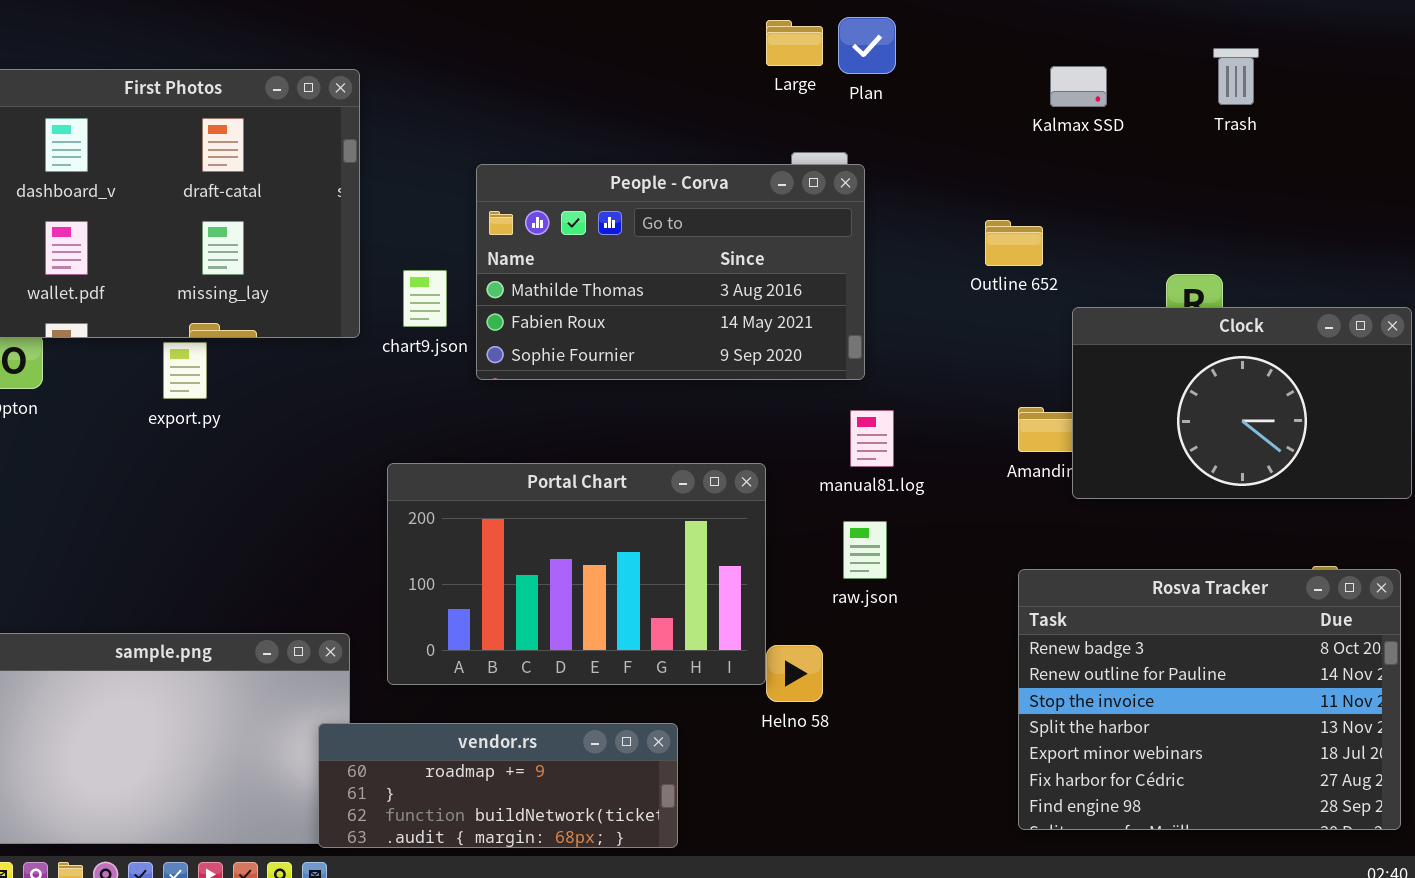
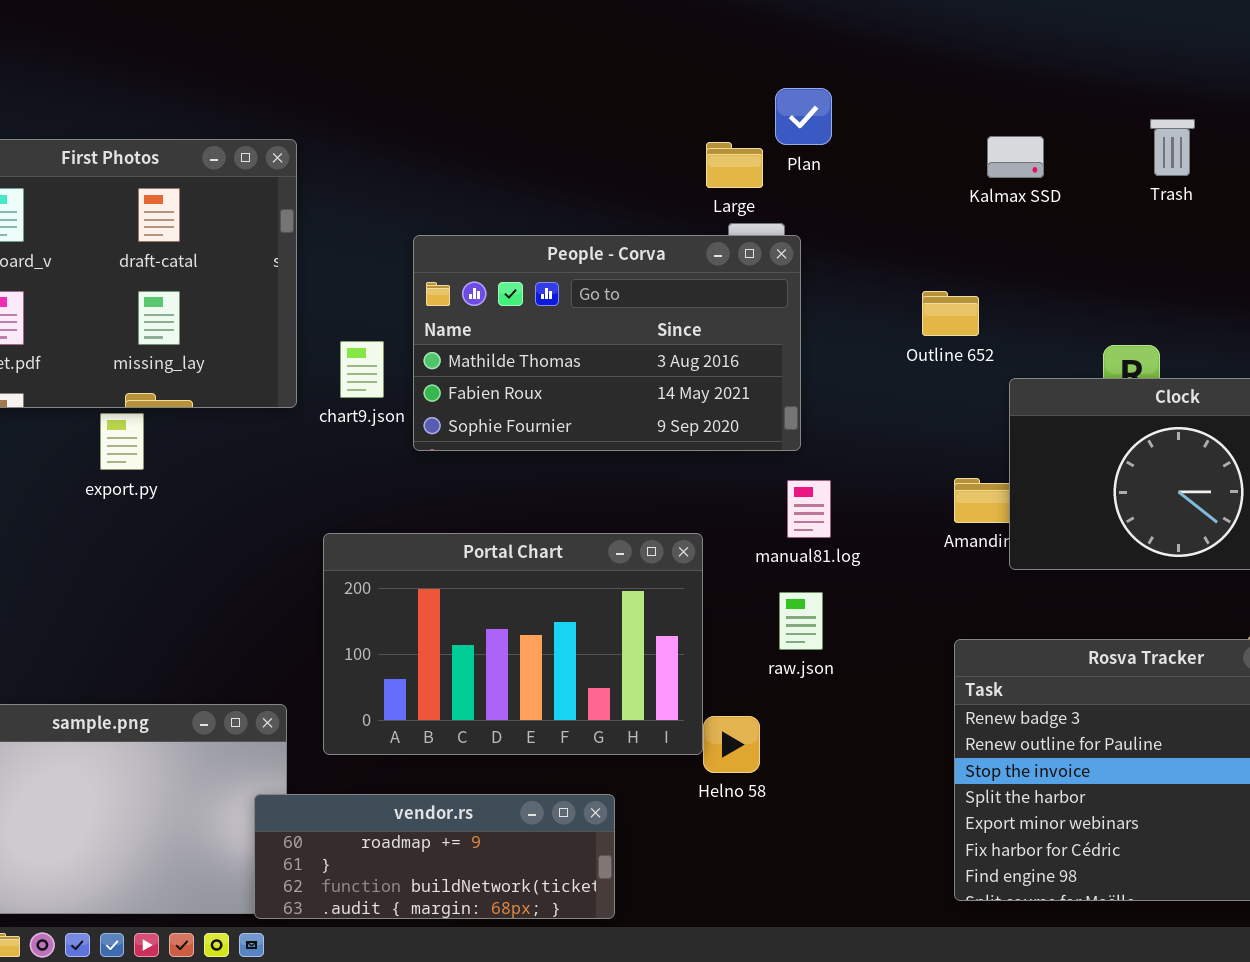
Large: [766,20,823,66] -> [706,142,763,188], moved

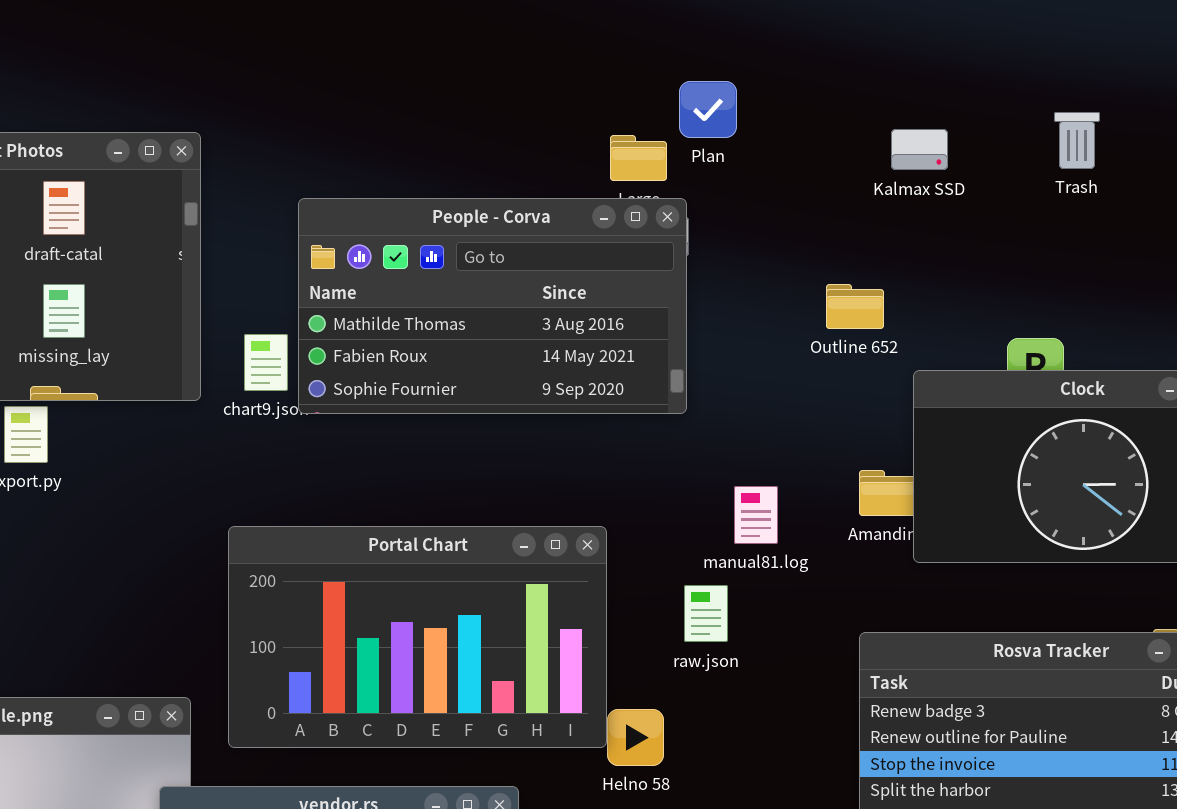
People - Corva: [413,235,801,451] -> [298,198,687,414], moved
manual81.log: [787,480,831,538] -> [734,486,778,544], moved

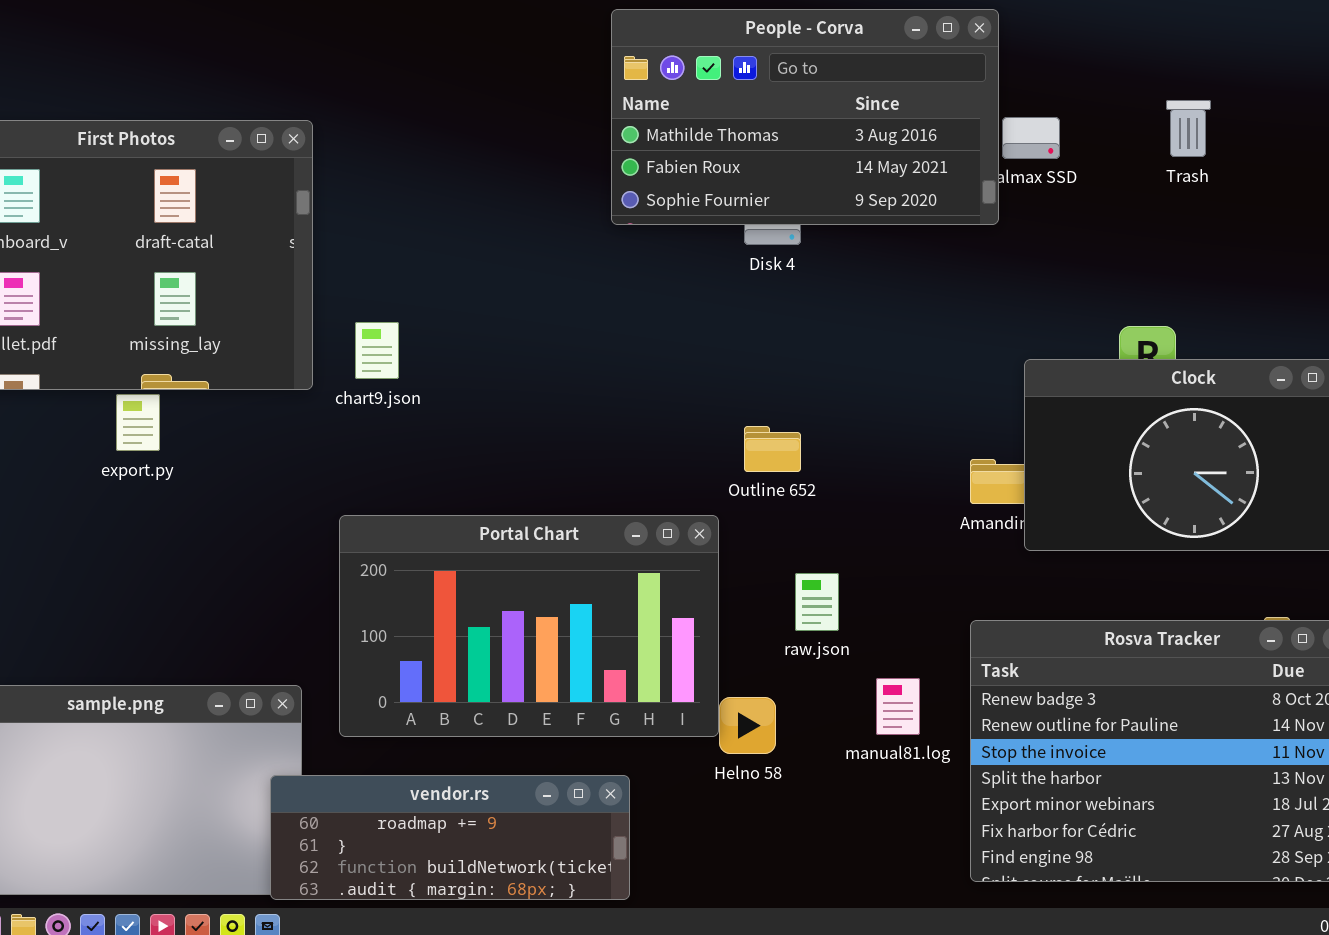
People - Corva: [298,198,687,414] -> [611,9,999,225], moved
Outline 652: [826,284,884,329] -> [744,426,801,472], moved
manual81.log: [734,486,778,544] -> [876,678,920,735], moved

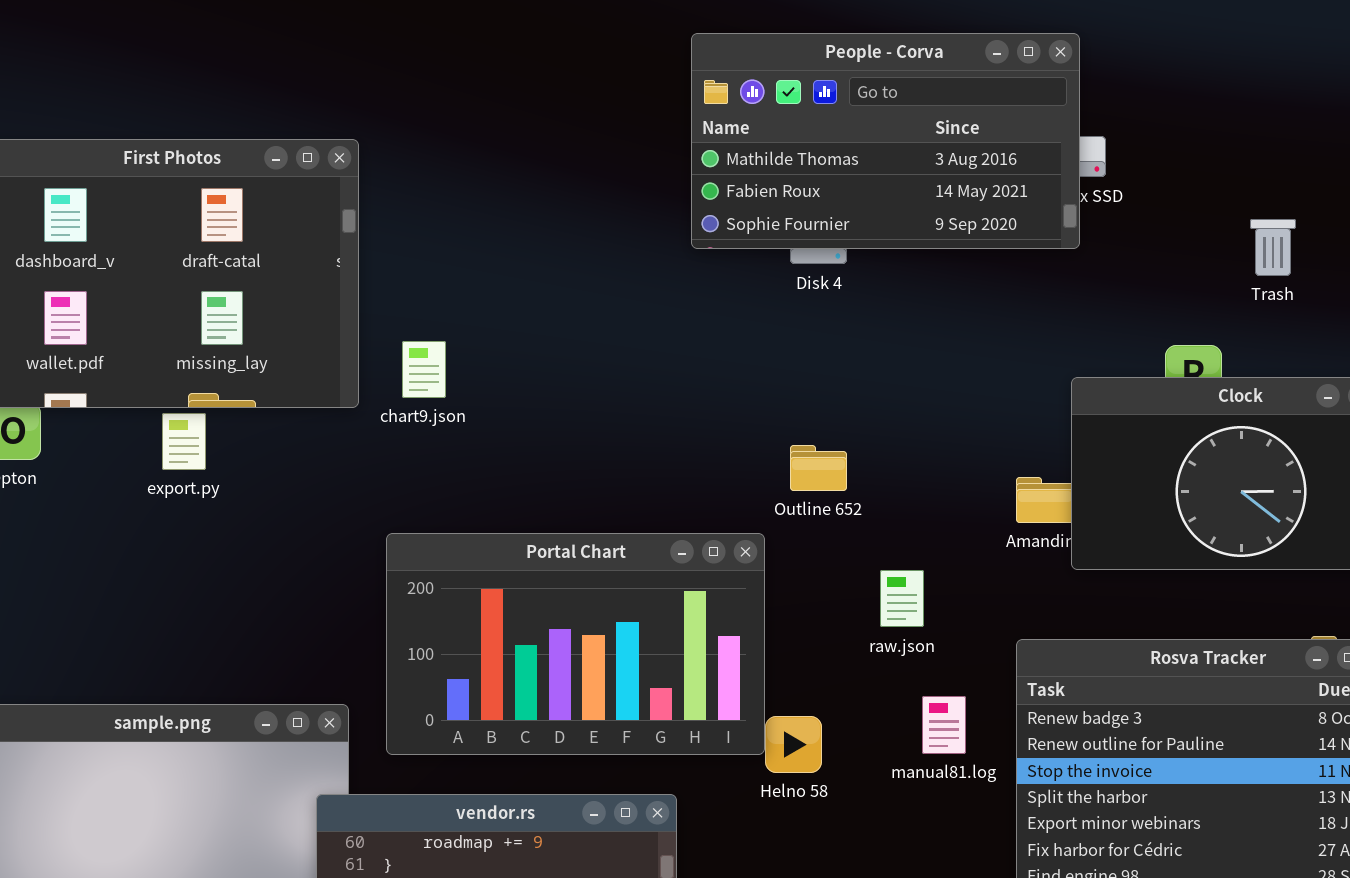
People - Corva: [611,9,999,225] -> [691,33,1080,249], moved
Trash: [1166,100,1211,157] -> [1250,219,1296,276], moved
raw.json: [795,573,839,631] -> [880,570,924,627], moved

